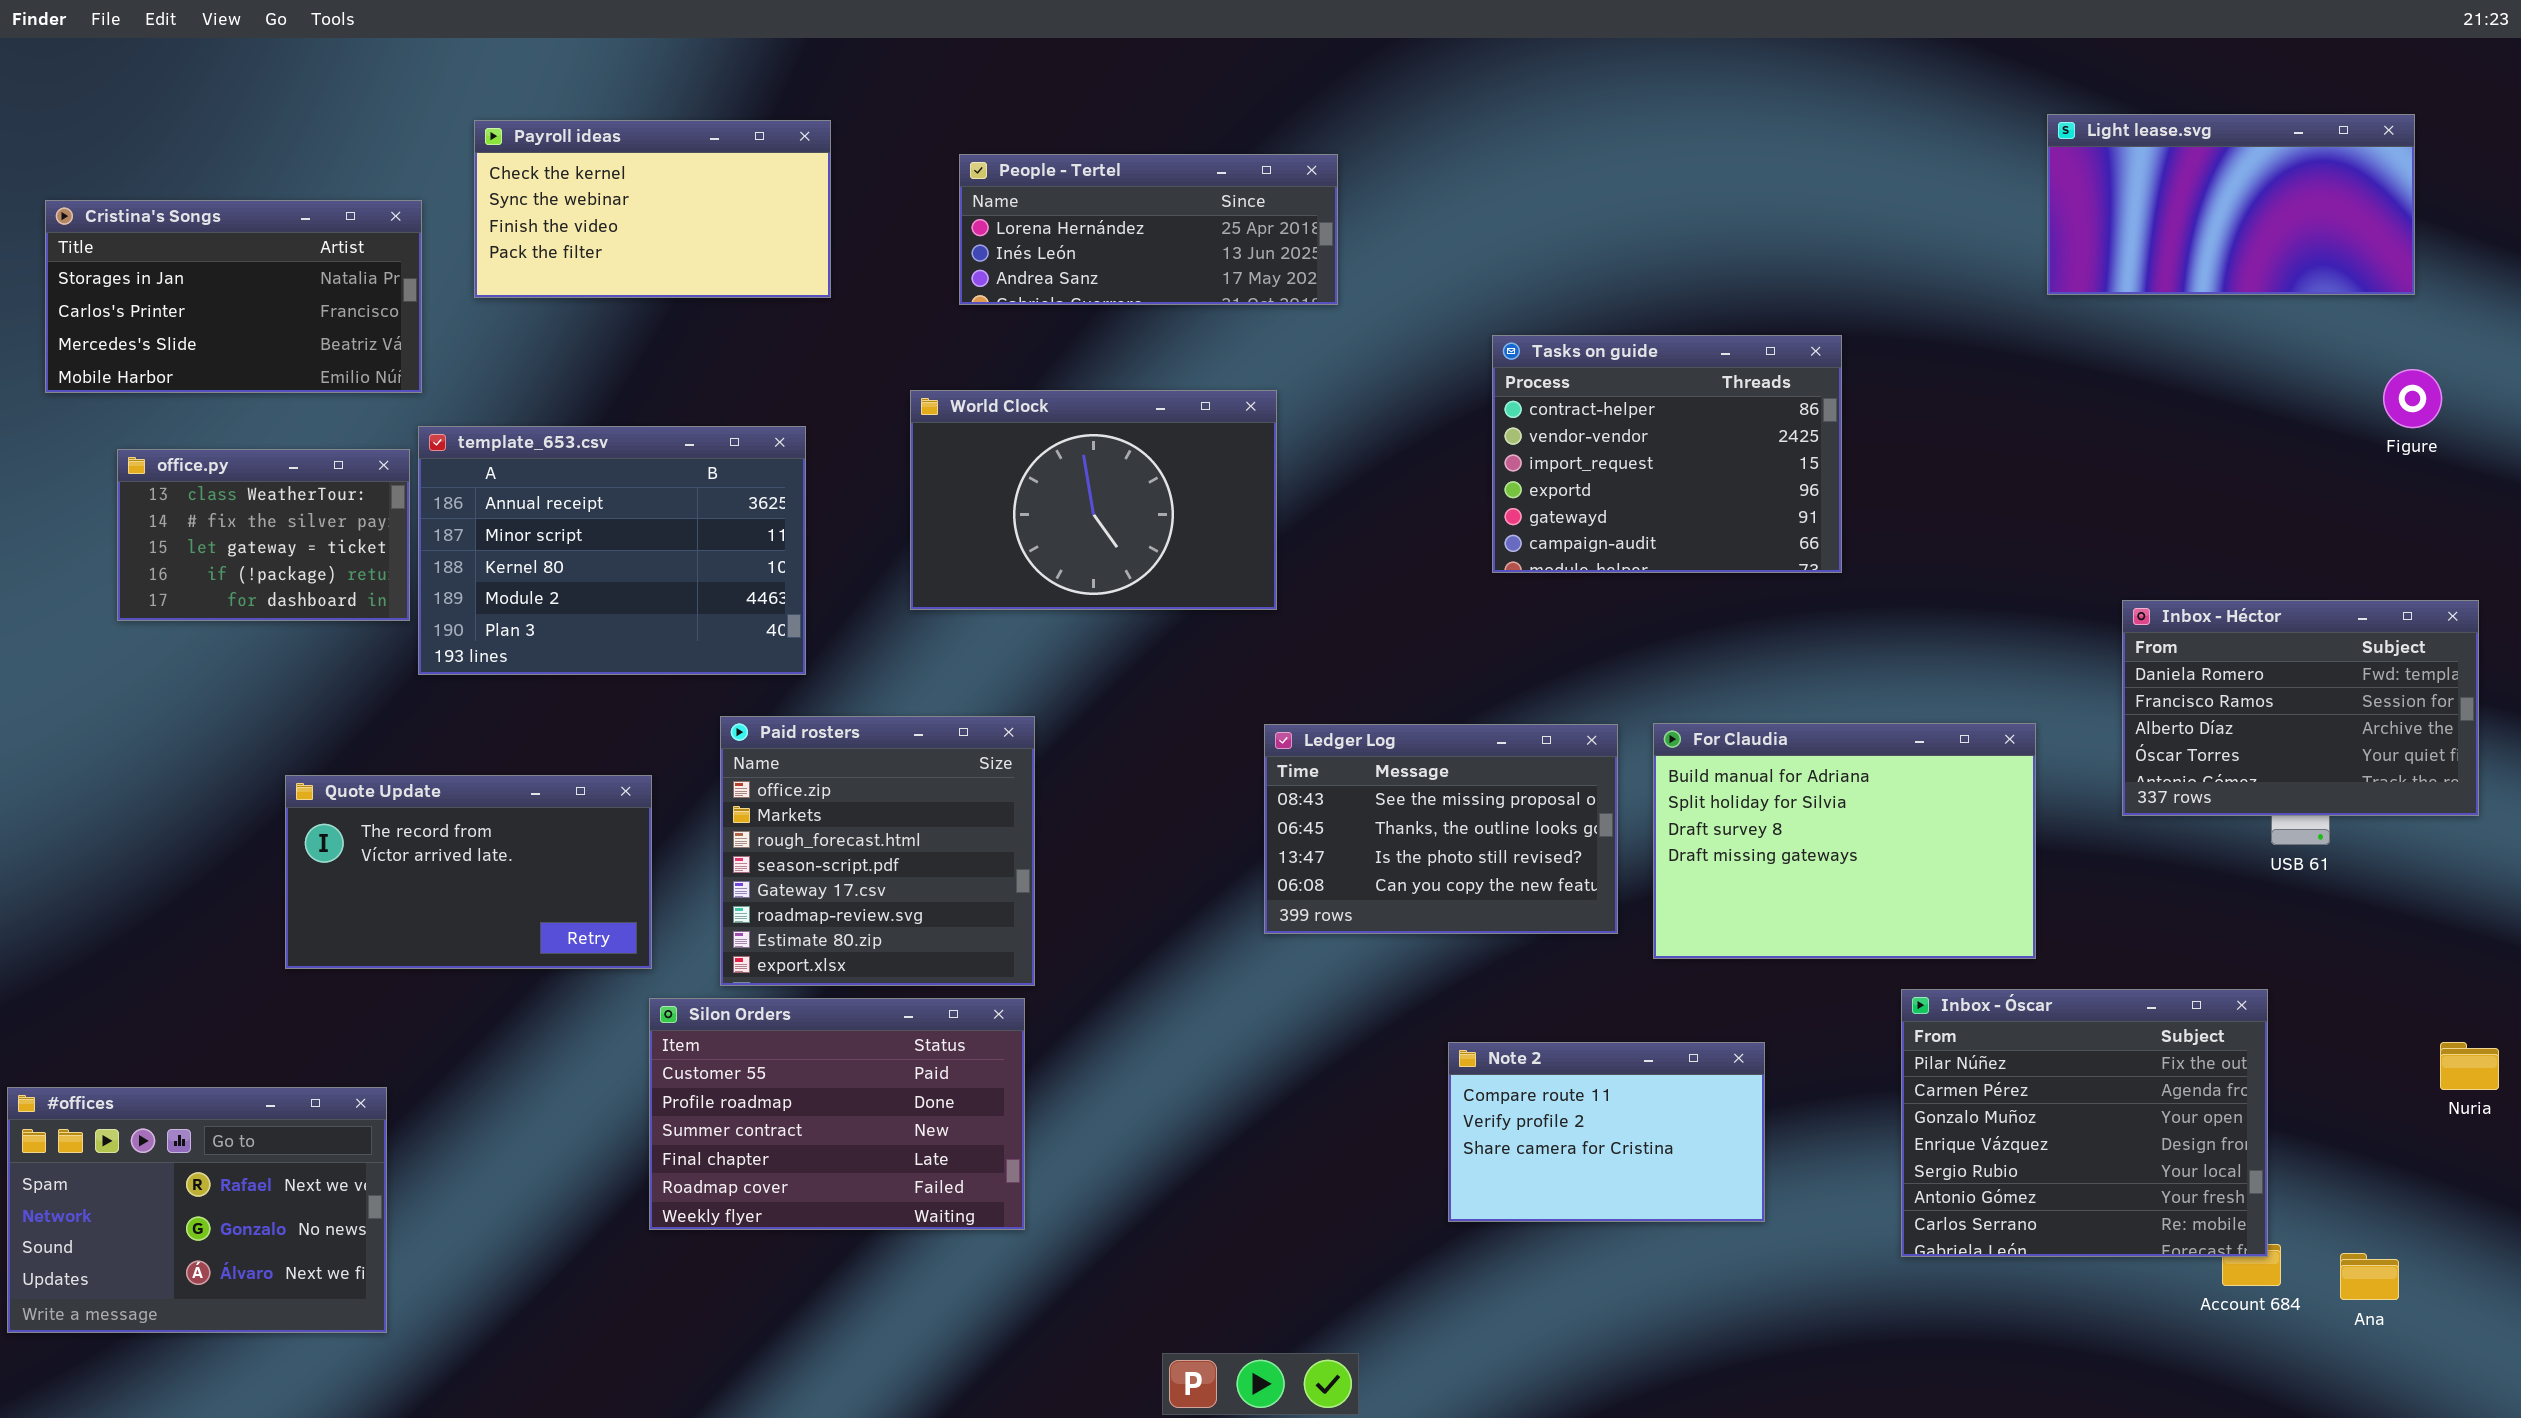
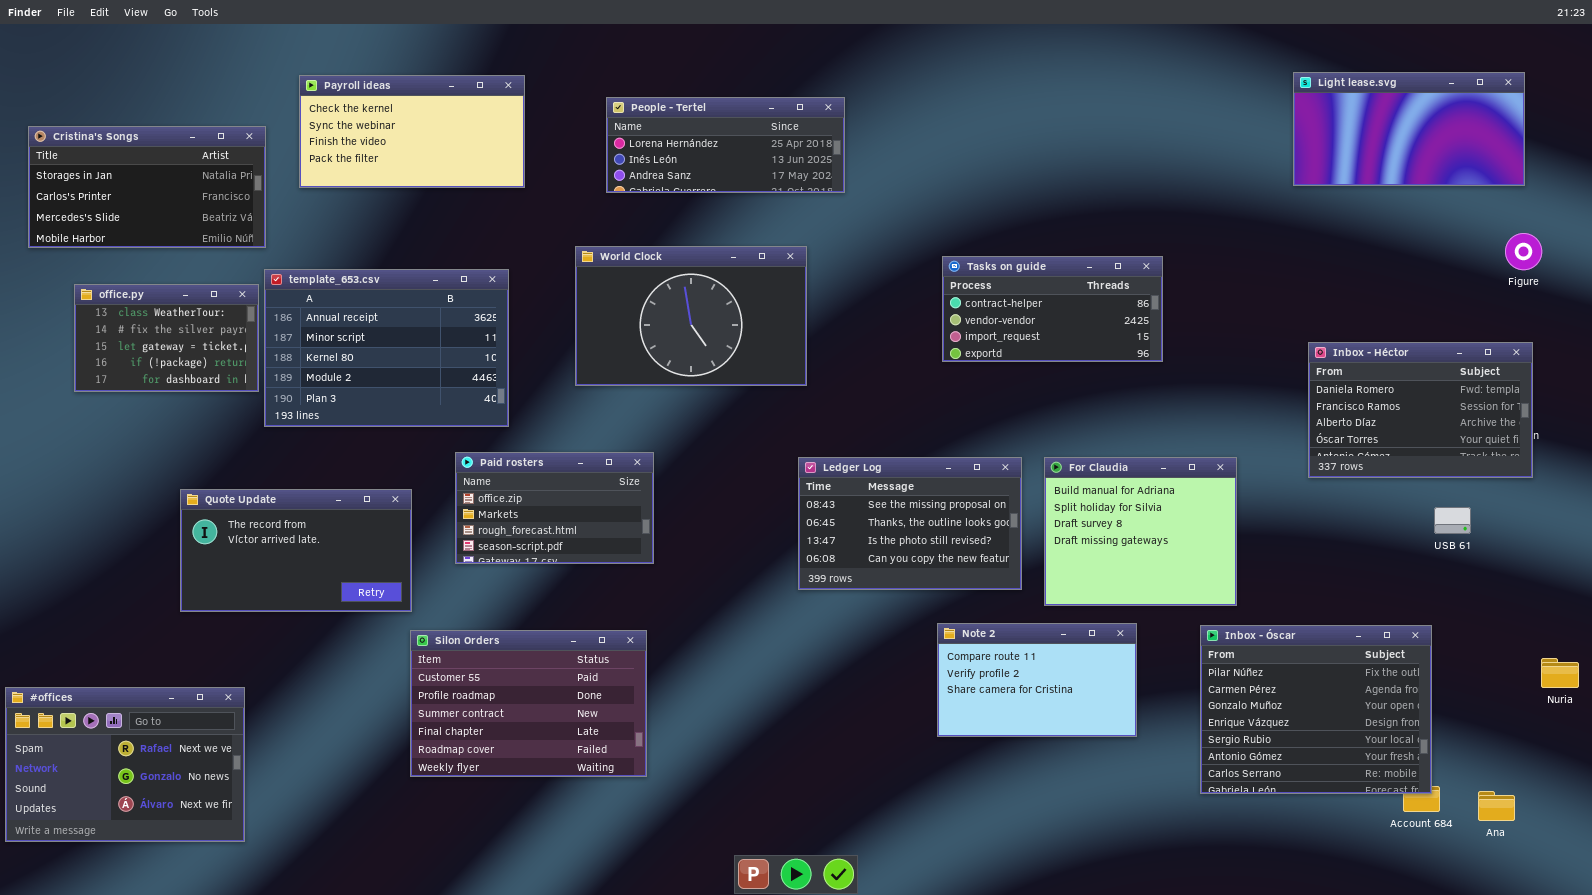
Tasks on guide: [1492,335,1842,573] -> [942,256,1163,362], resized
Inbox - Héctor: [2122,600,2479,816] -> [1308,342,1533,478], moved
Paid rosters: [720,716,1035,986] -> [455,452,654,564], resized
For Claudia: [1653,723,2036,959] -> [1044,457,1237,606], resized
Note 2: [1448,1042,1765,1222] -> [937,623,1137,737], moved

